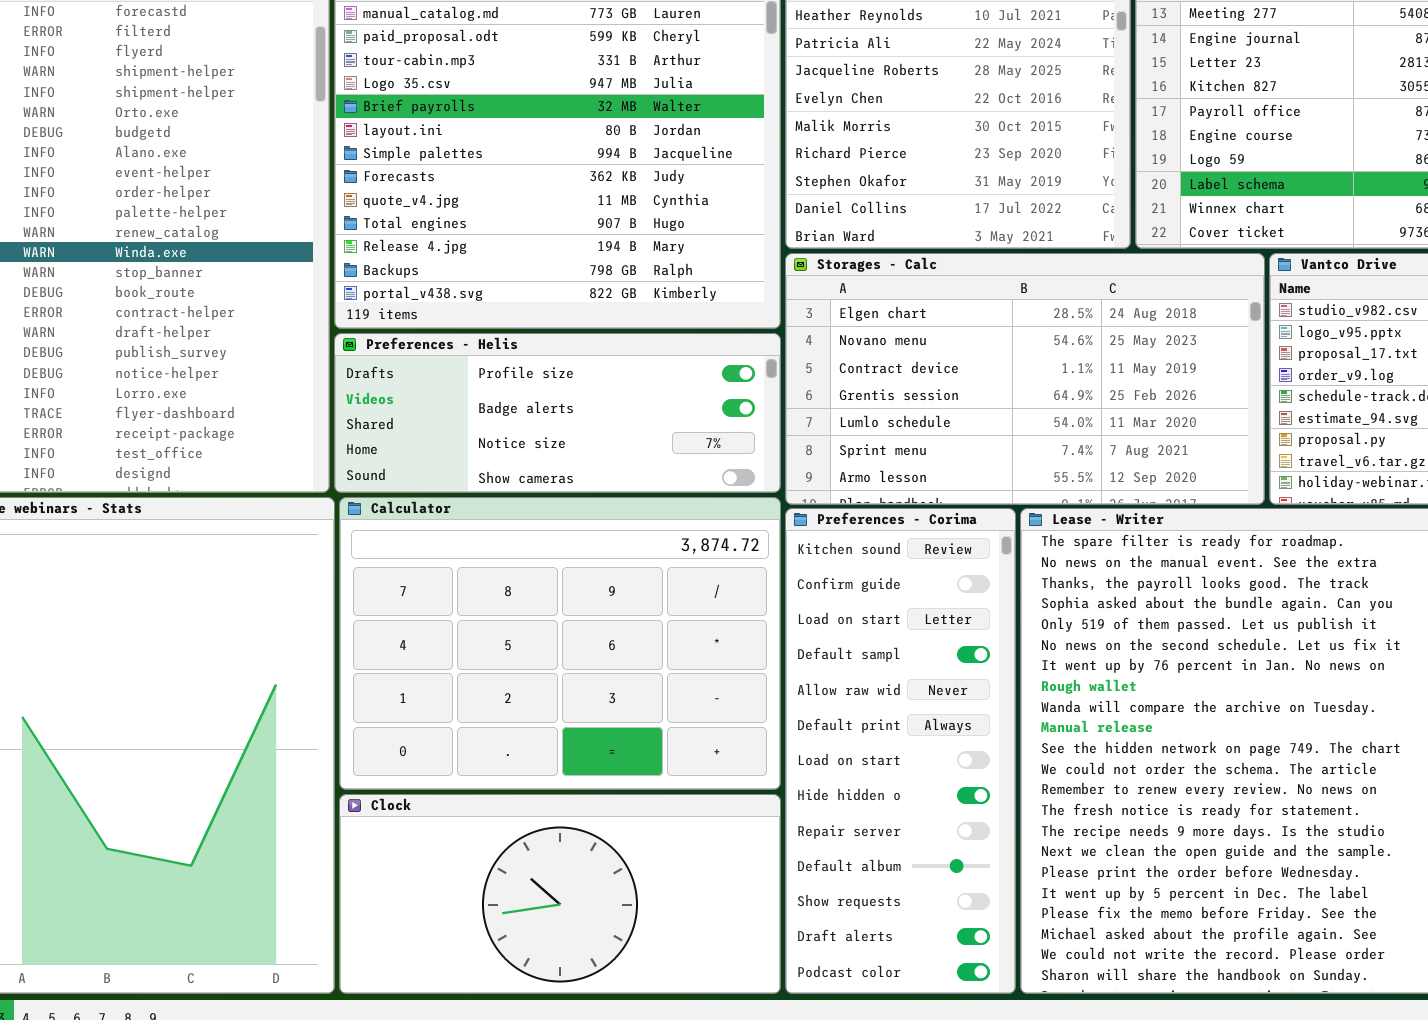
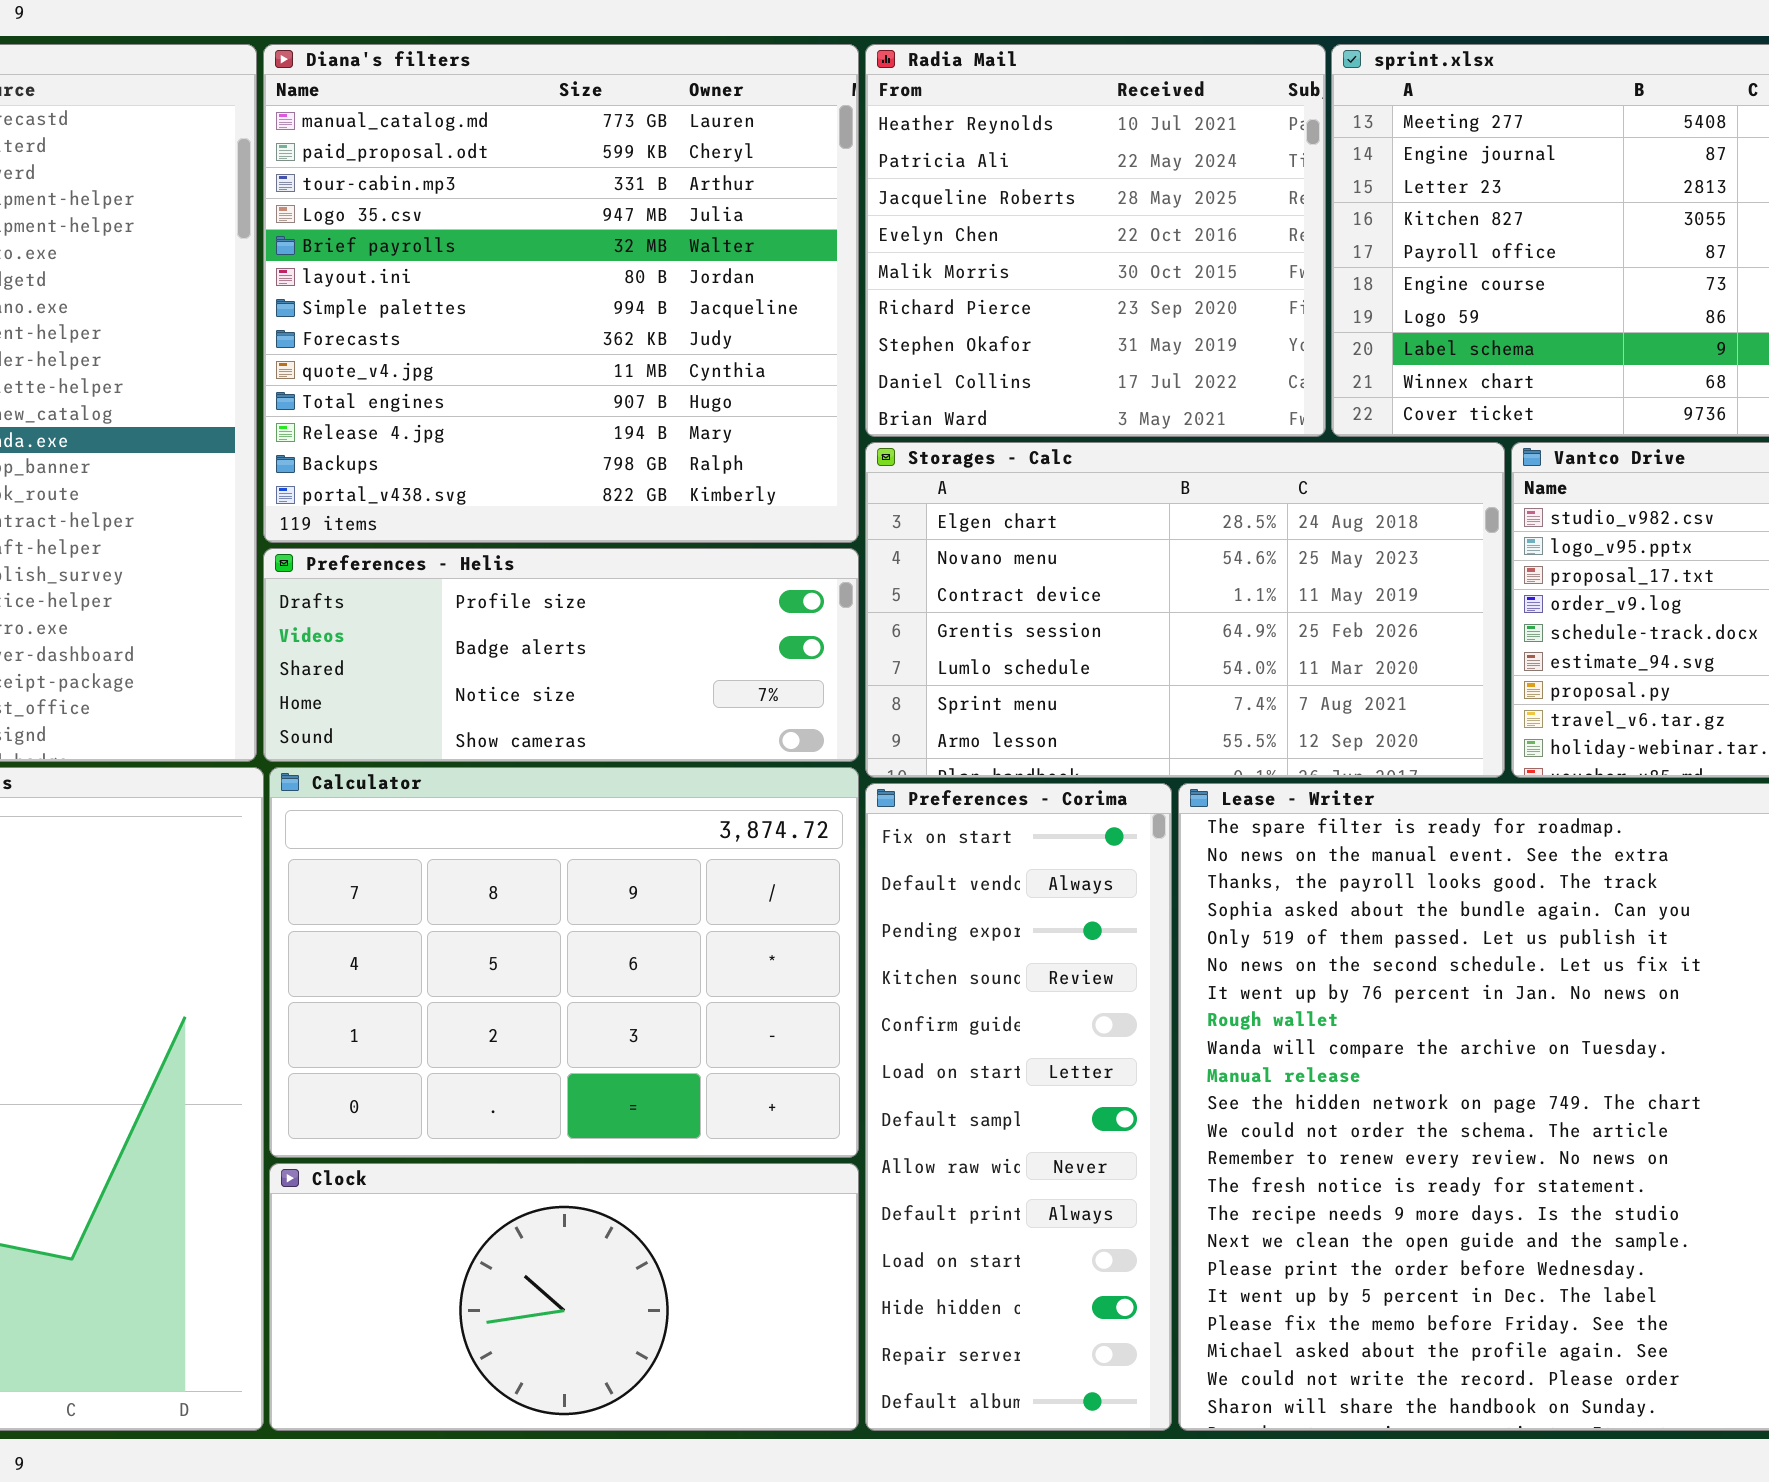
Preferences - Corima: [785,508,1016,994] -> [865,783,1172,1431], scrolled up 3 rows

